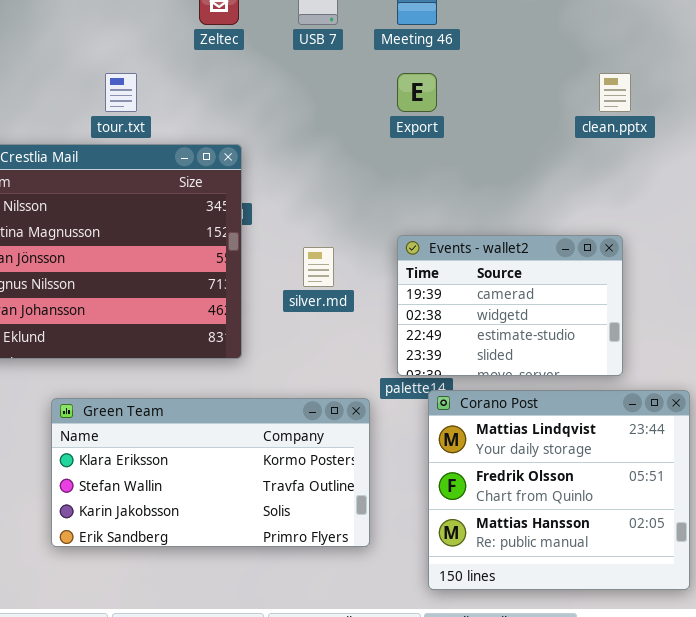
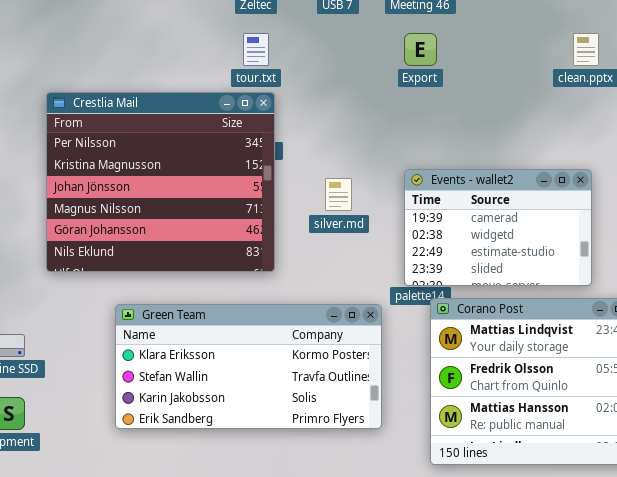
tour.txt: [105,73,137,112] -> [243,33,269,66], moved

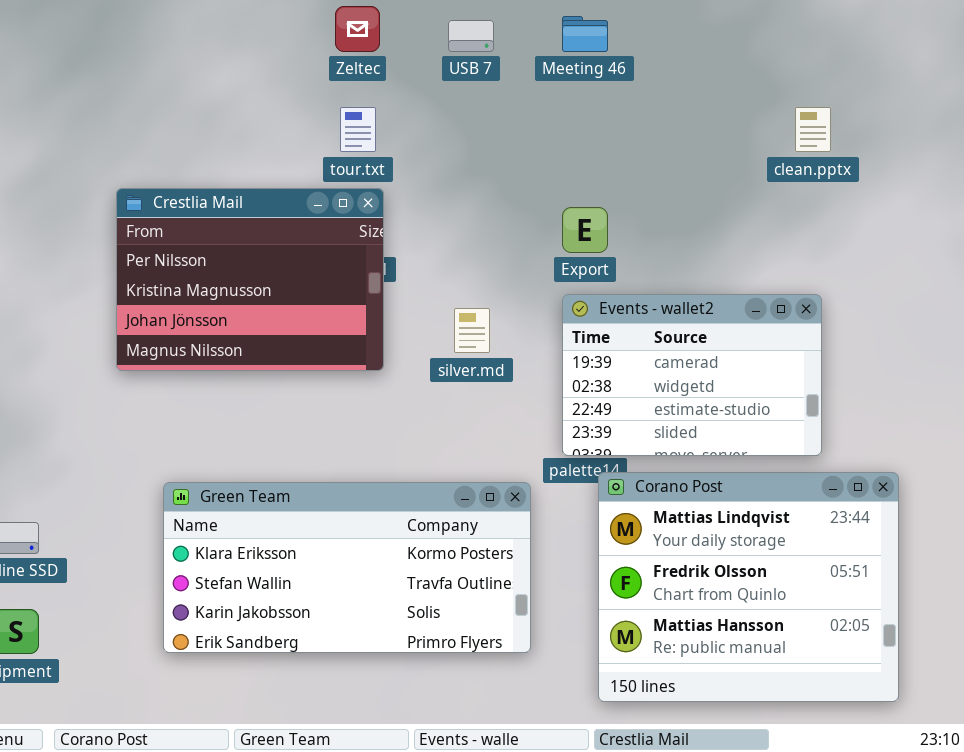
Export: [404,33,437,66] -> [562,207,608,253], moved
Crestlia Mail: [46,92,275,272] -> [116,188,384,371], resized

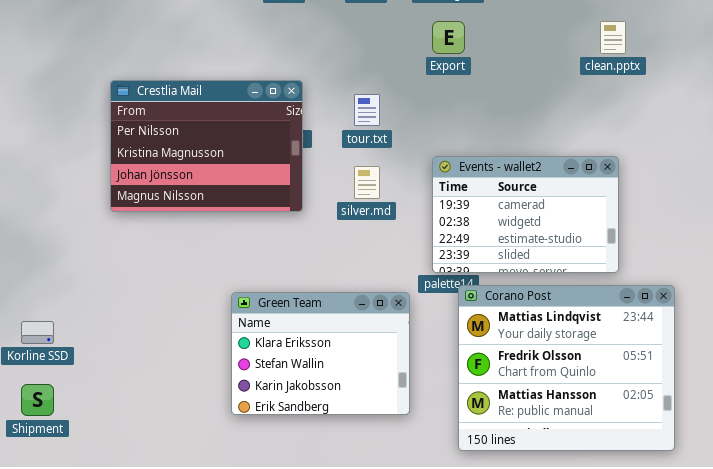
tour.txt: [340,107,376,152] -> [354,94,380,126], moved
Export: [562,207,608,253] -> [432,21,465,54], moved
Green Team: [163,482,531,653] -> [231,292,410,415], resized

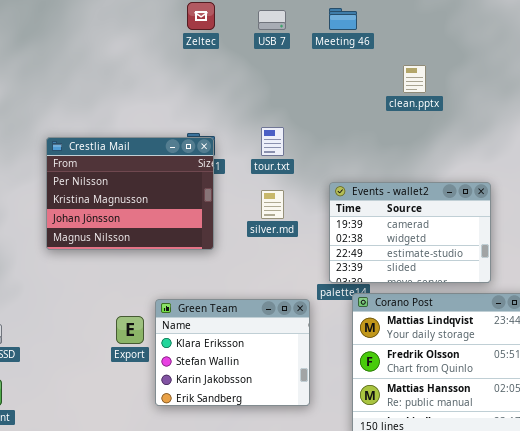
Export: [432,21,465,54] -> [116,316,144,344], moved
clean.pptx: [600,21,626,54] -> [403,65,426,93], moved
Crestlia Mail: [110,80,303,212] -> [46,137,214,250], moved

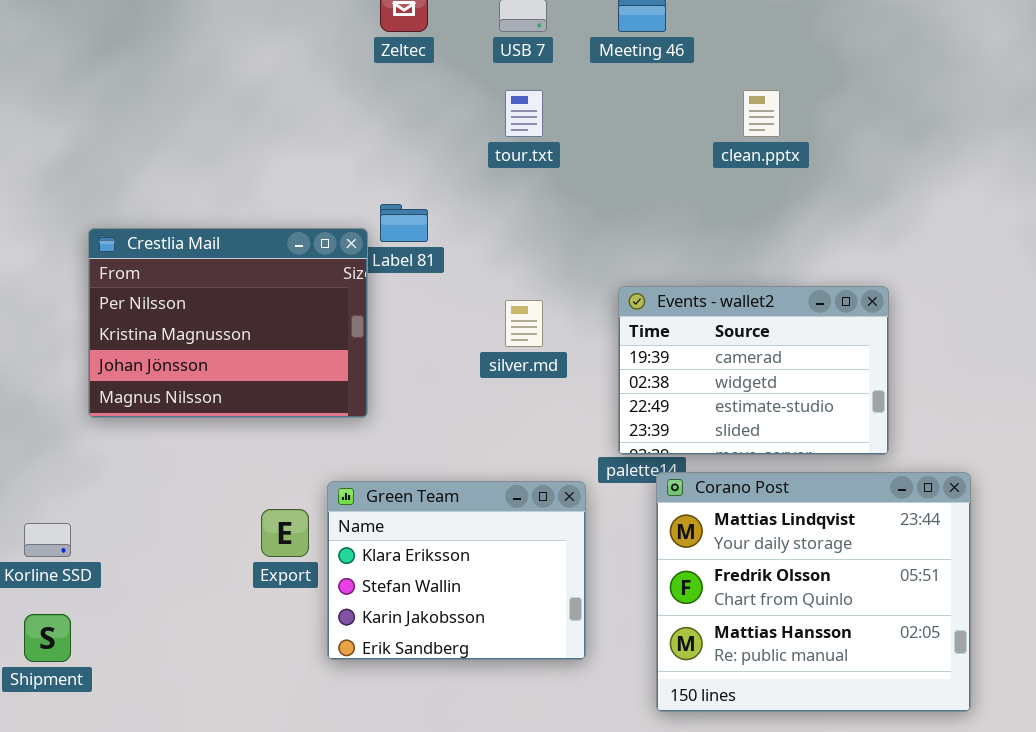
tour.txt: [261,127,284,156] -> [505,90,543,137], moved
Crestlia Mail: [46,137,214,250] -> [88,228,368,418], moved

